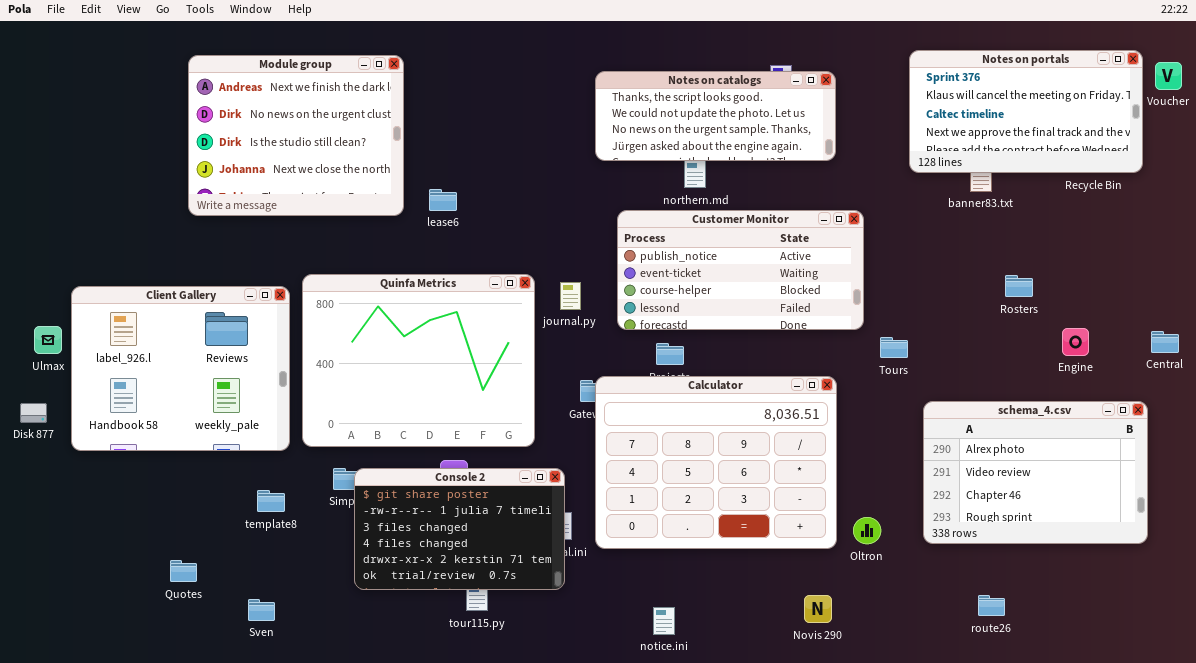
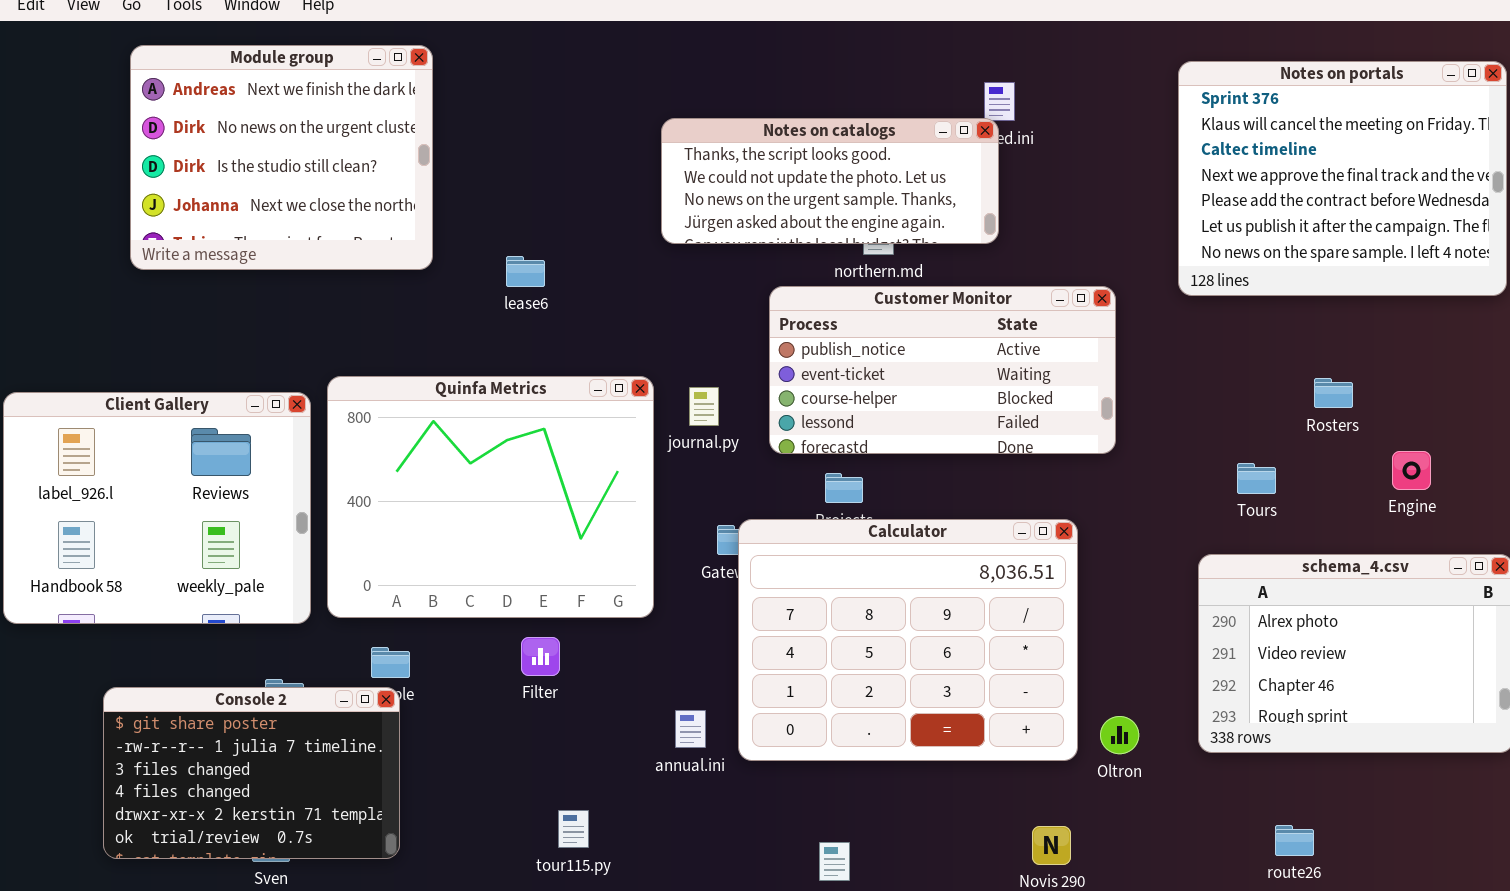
Notes on portals: [909,50,1143,173] -> [1178,61,1507,296], resized
Module group: [188,55,404,216] -> [130,45,433,270], moved
Notes on catalogs: [595,71,836,161] -> [661,118,999,244], moved
Tours: [880,337,908,358] -> [1237,463,1276,494], moved
Console 2: [354,468,565,590] -> [103,687,400,859], moved

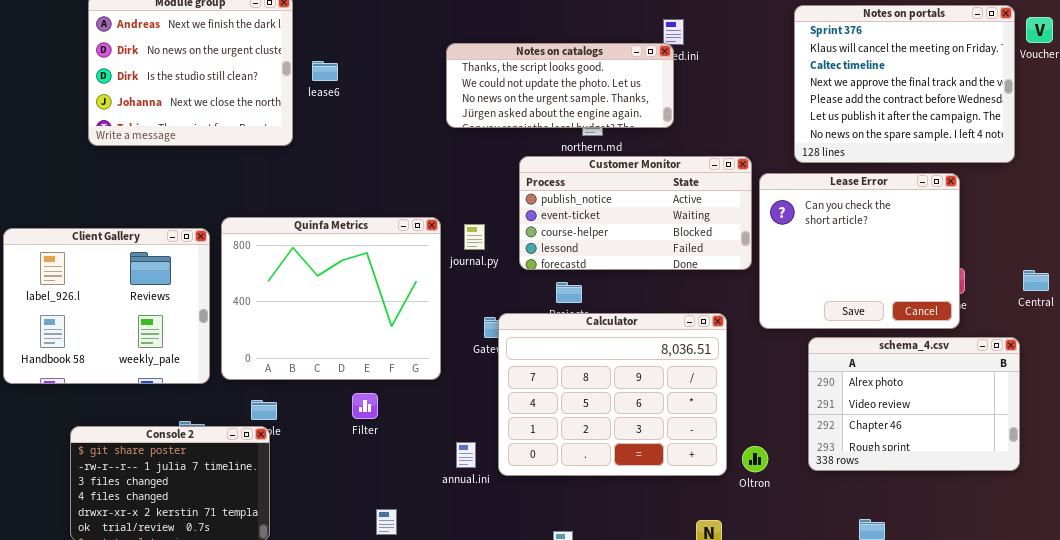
lease6: [506,256,545,287] -> [312,61,338,81], moved
Lease Error: none -> [759,173,960,329], opened

